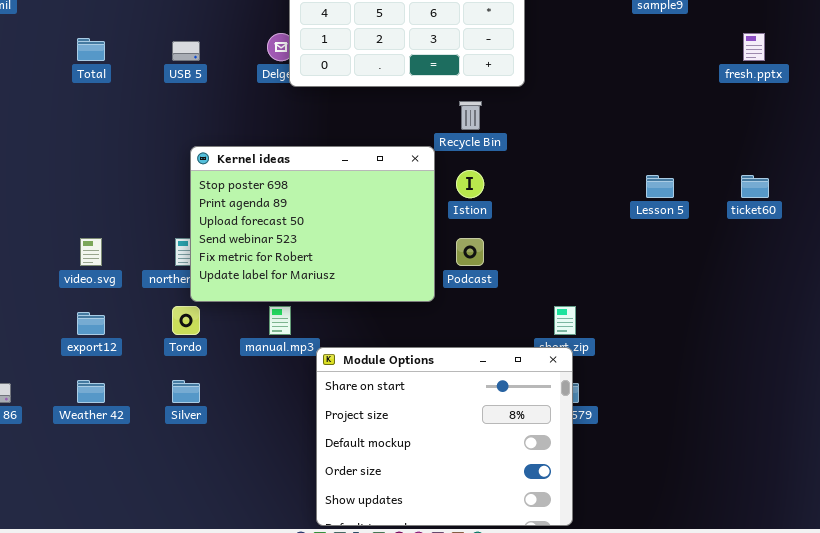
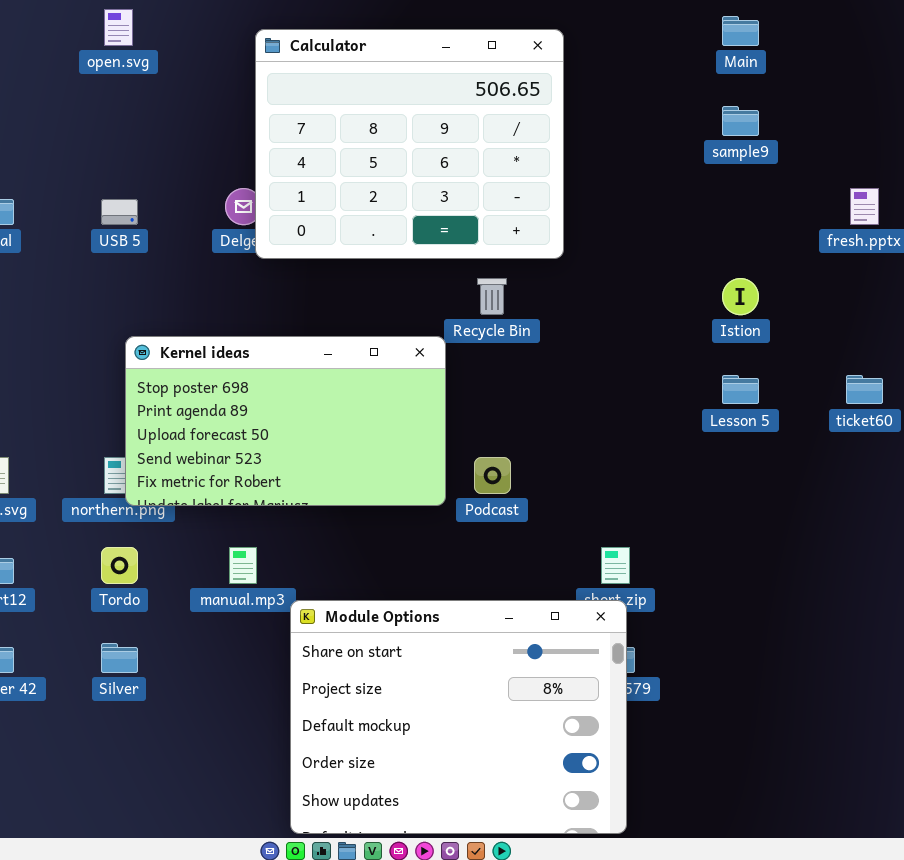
Kernel ideas: [190,146,435,302] -> [125,336,446,506], resized
Istion: [456,170,484,198] -> [722,278,759,315], moved

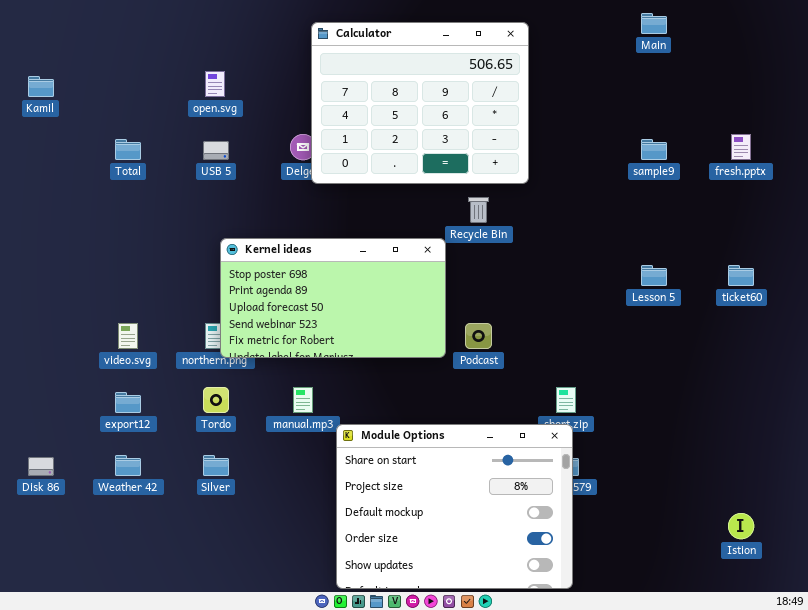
open.svg: [104,9,133,46] -> [205,71,225,97], moved
sample9: [722,106,759,136] -> [641,139,667,160], moved
Istion: [722,278,759,315] -> [728,513,754,539], moved

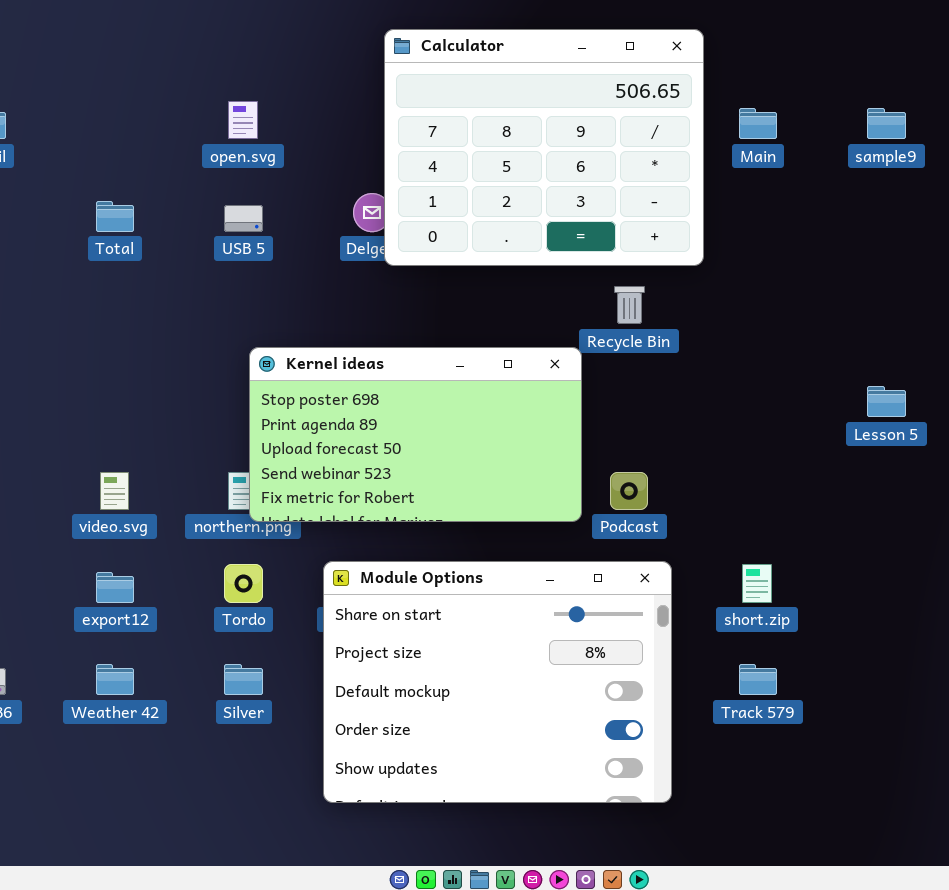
Main: [641,13,667,34] -> [739,108,777,139], moved
sample9: [641,139,667,160] -> [867,108,906,139], moved
Module Options: [336,424,573,589] -> [323,561,672,803], moved

